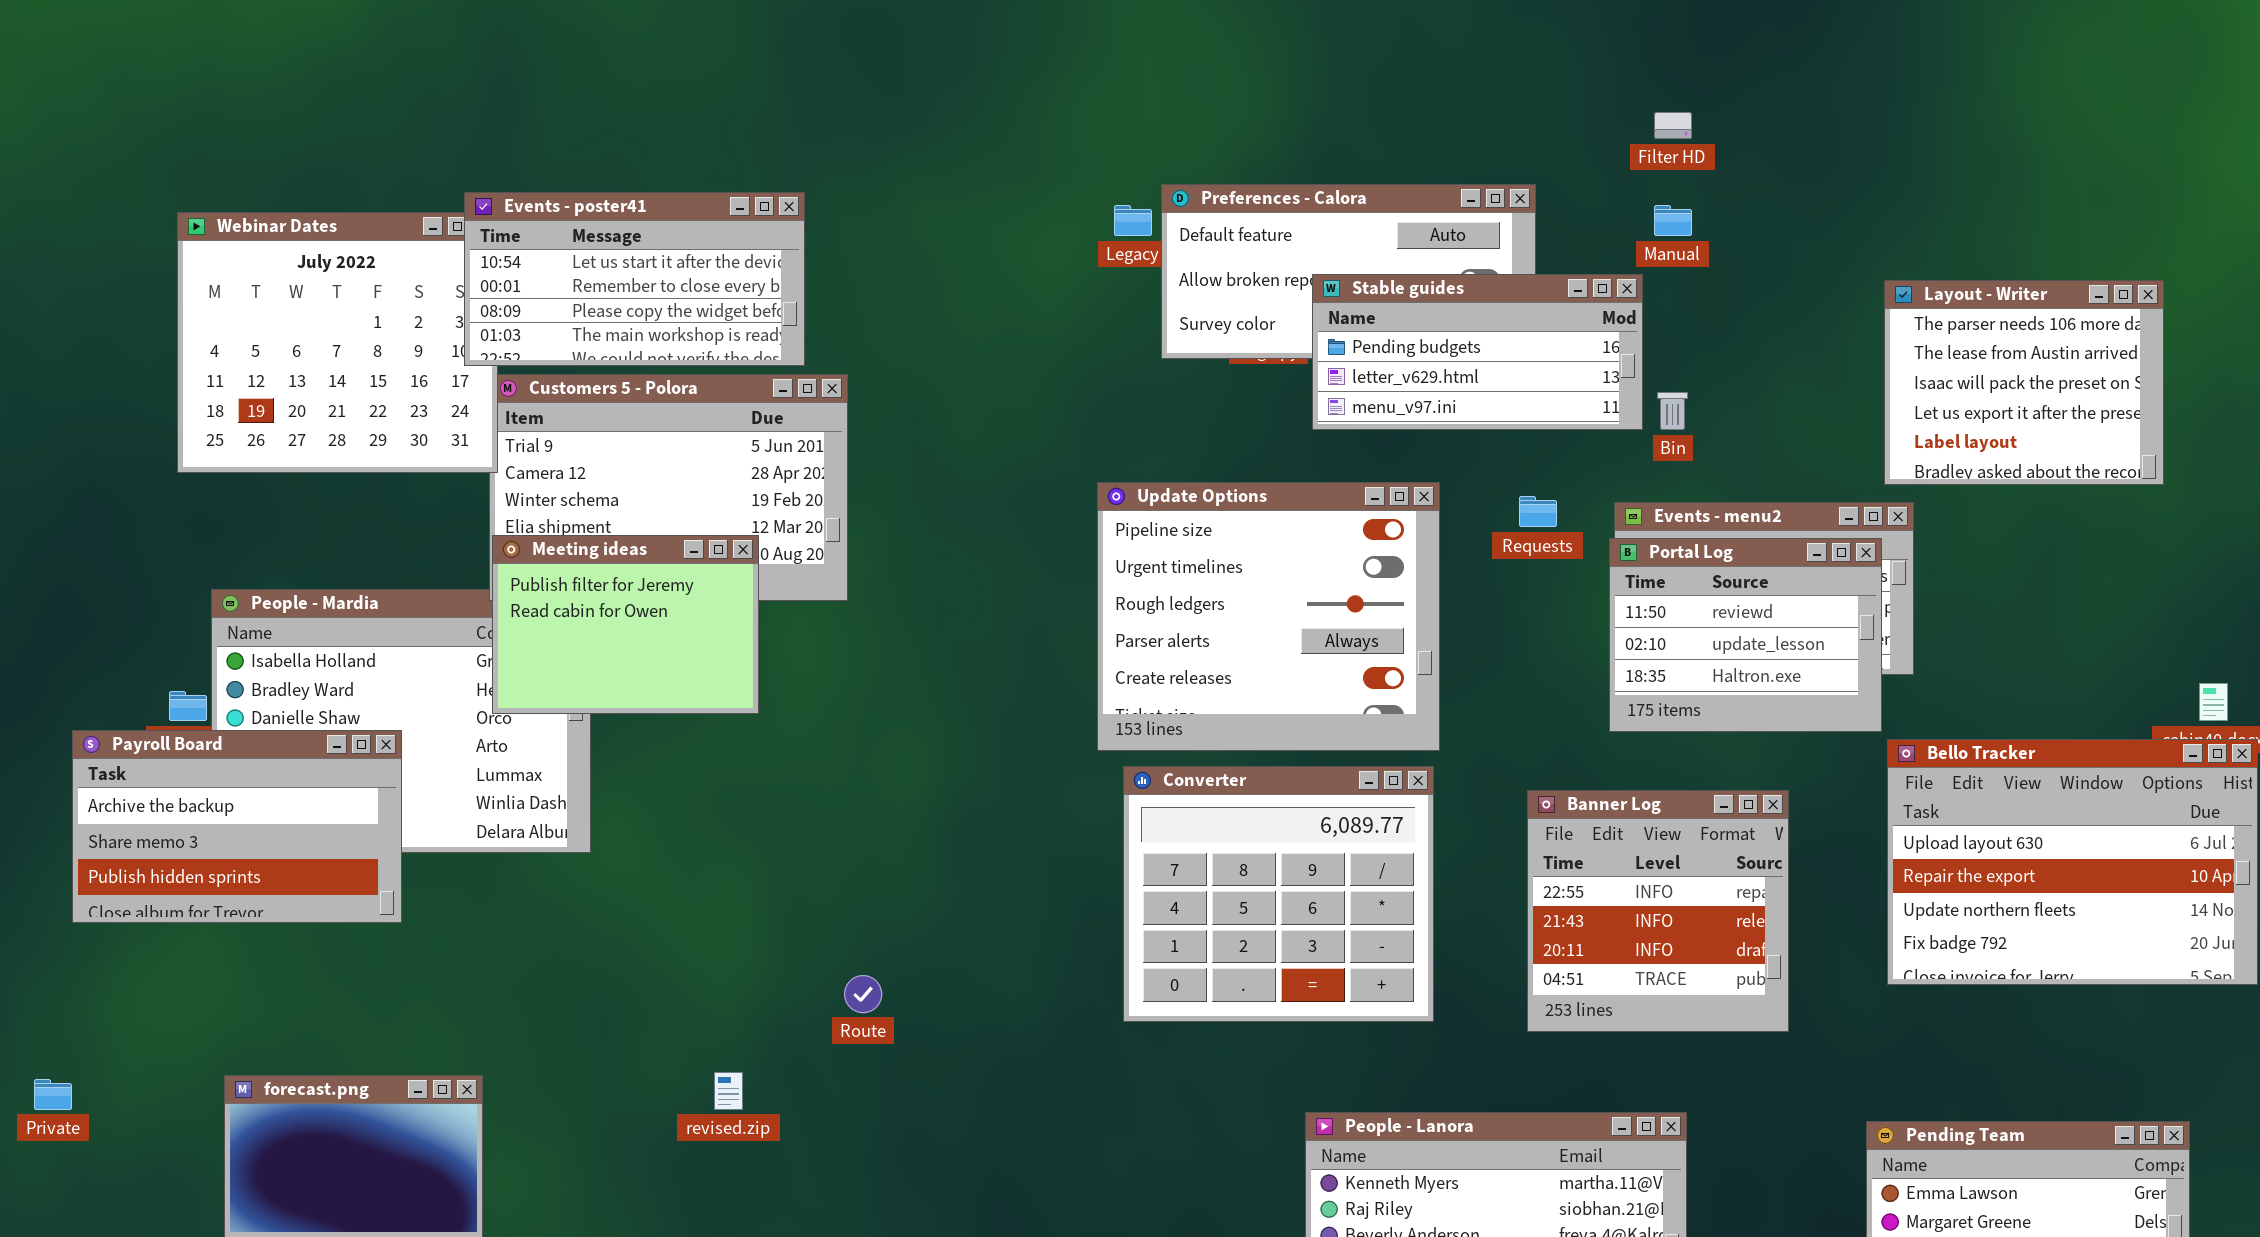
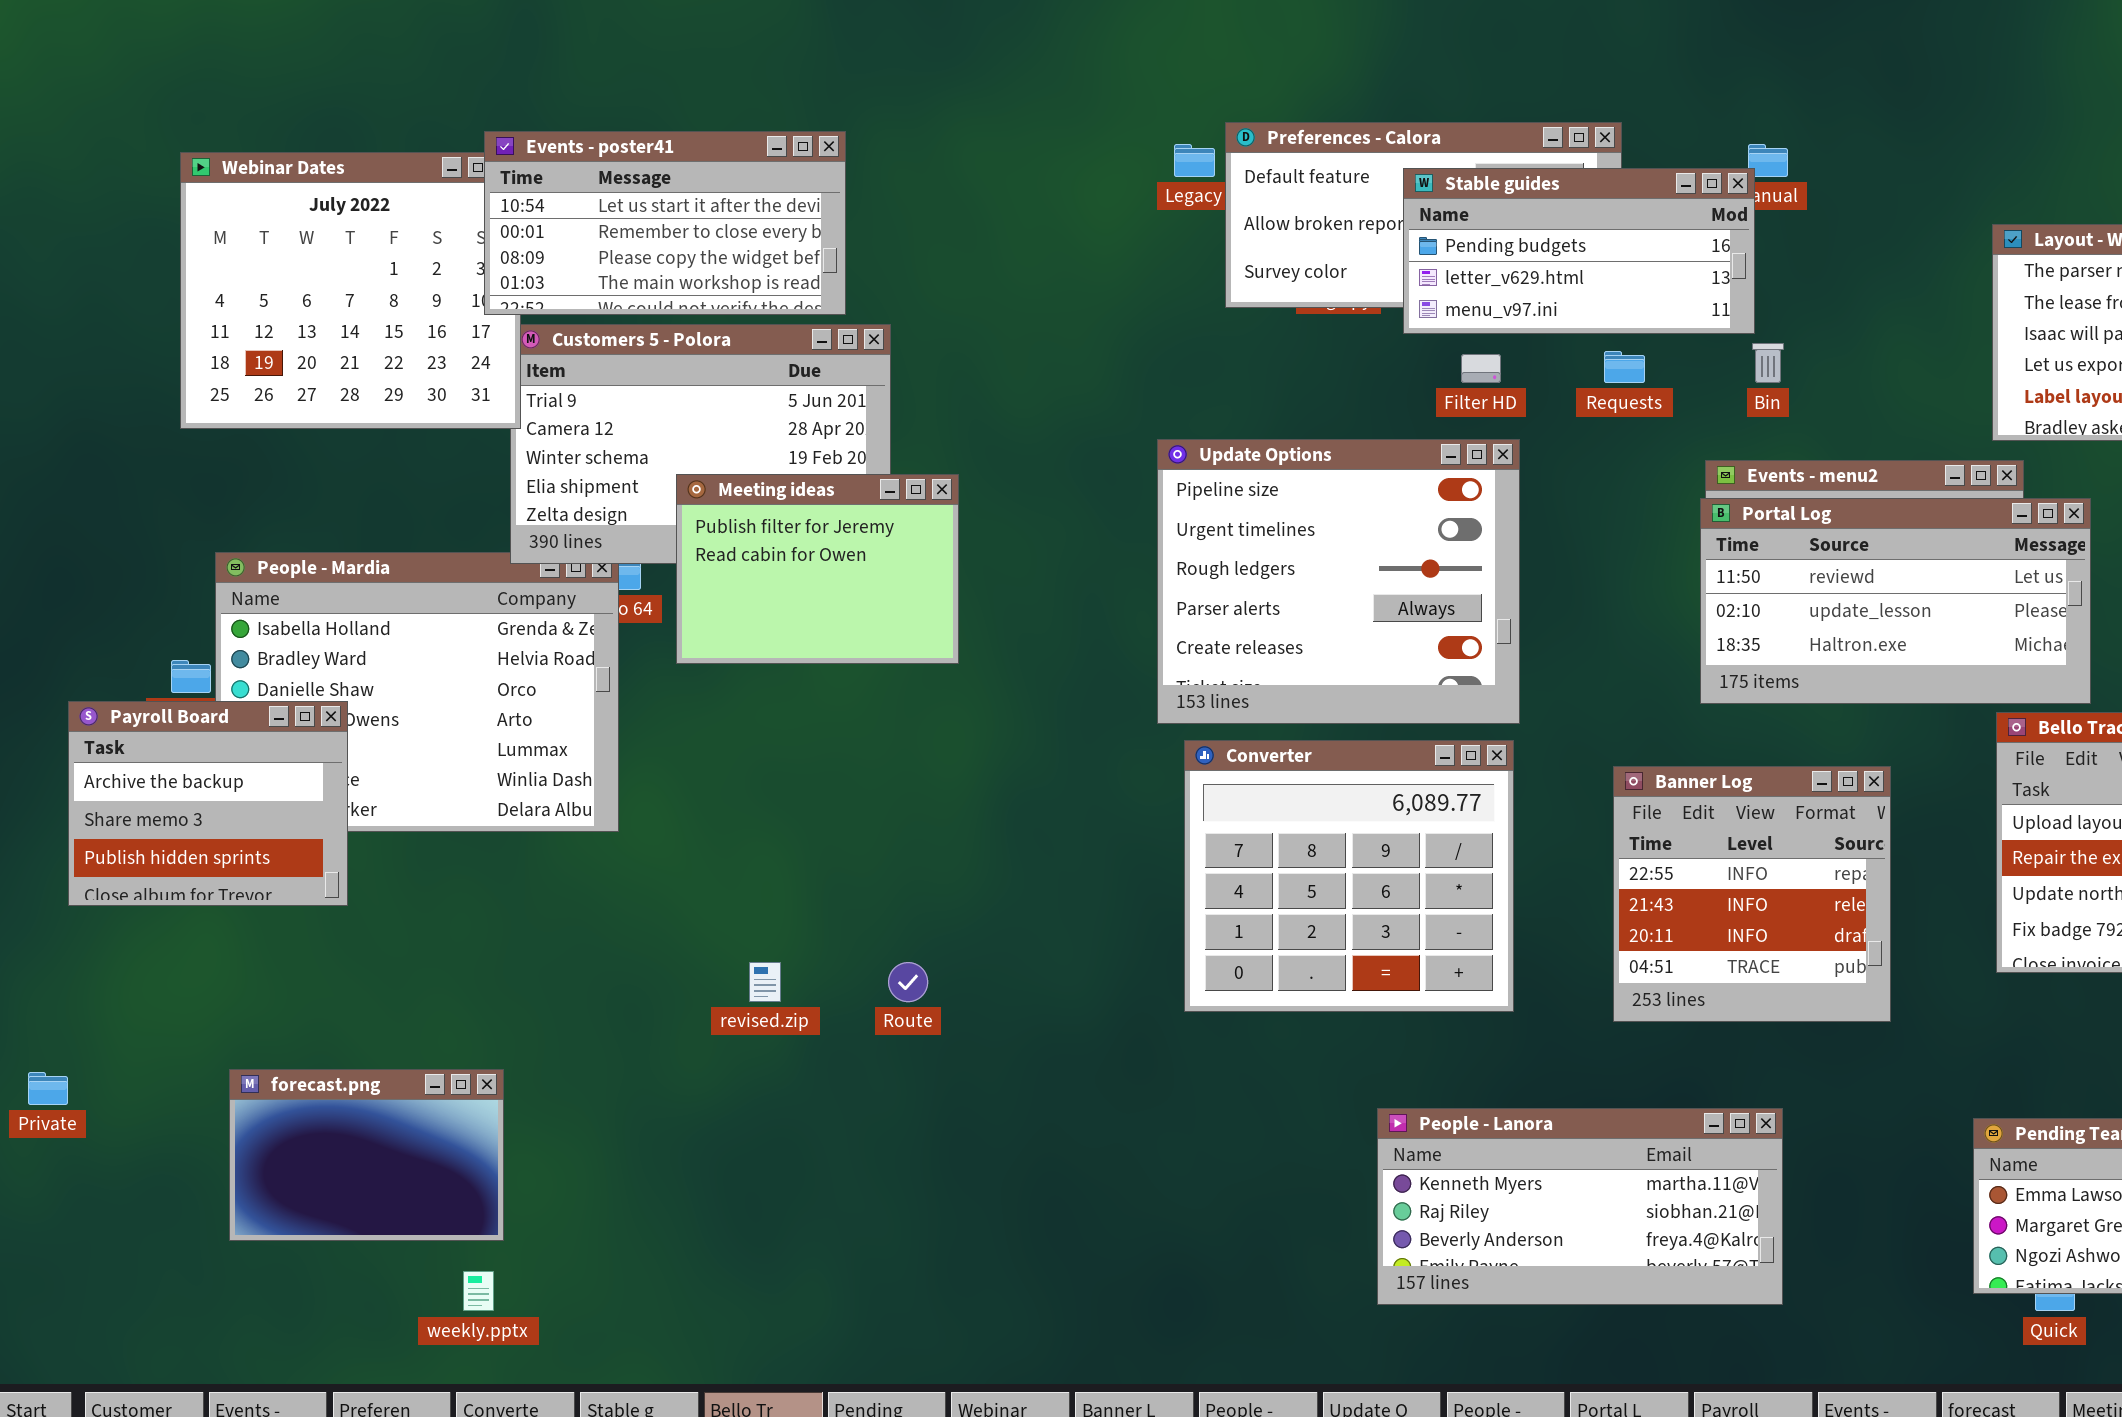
Filter HD: [1654,112,1692,139] -> [1461,354,1501,383], moved
Stable guides: [1312,274,1643,430] -> [1403,168,1755,334], moved
Requests: [1519,496,1557,527] -> [1604,351,1645,383], moved
Meeting ideas: [492,535,759,714] -> [676,474,959,664], moved
Portal Log: [1609,538,1882,732] -> [1700,498,2091,704], resized
Payroll Board: [72,730,402,923] -> [68,701,348,906], resized
revised.zip: [714,1072,743,1110] -> [749,962,781,1002], moved

